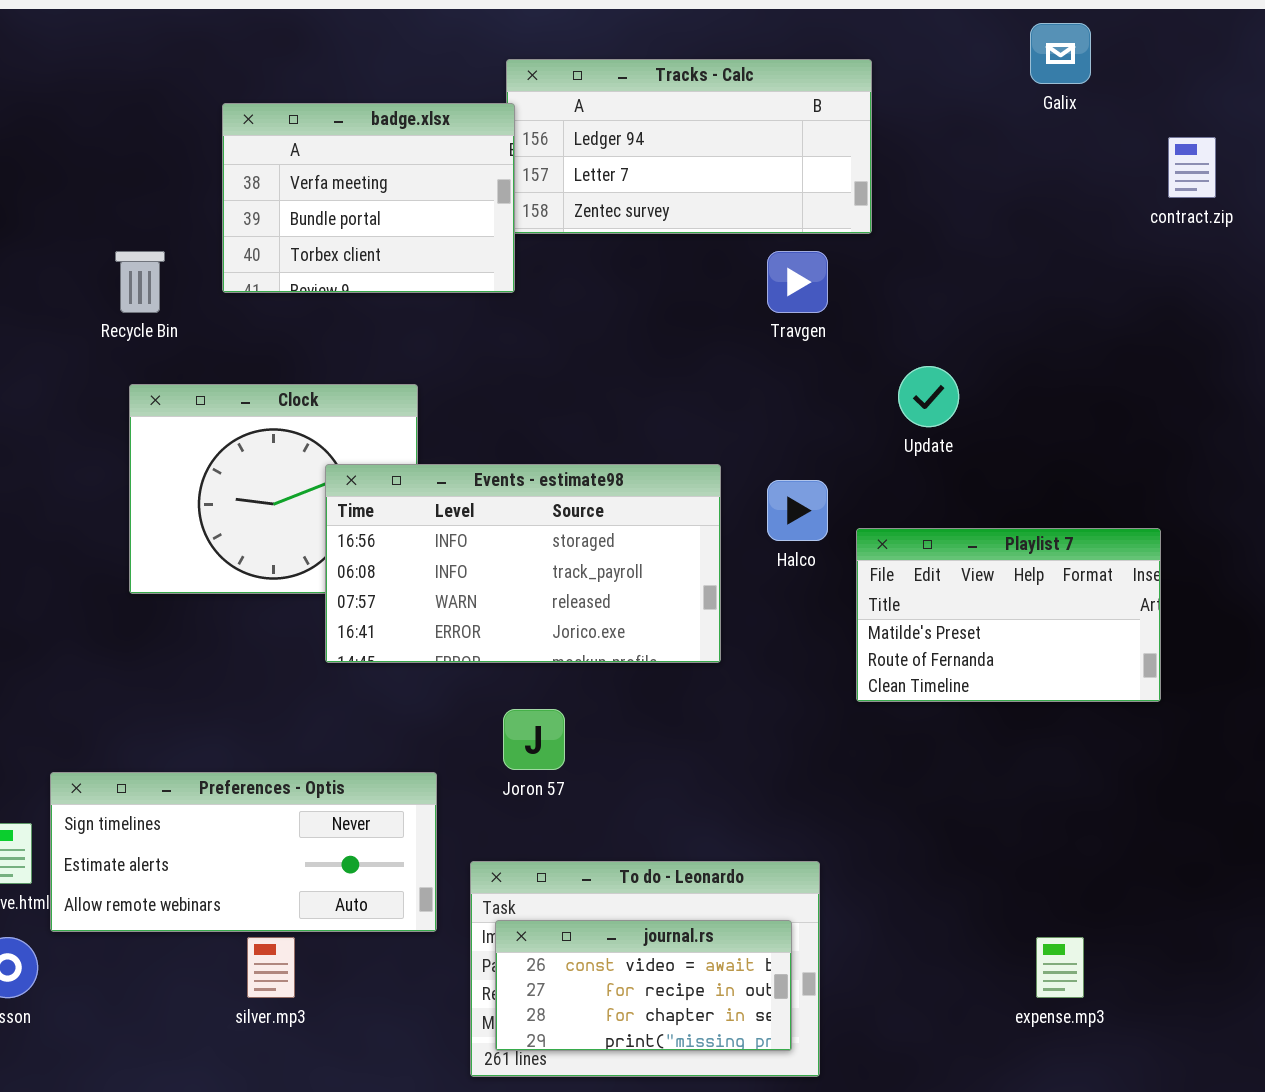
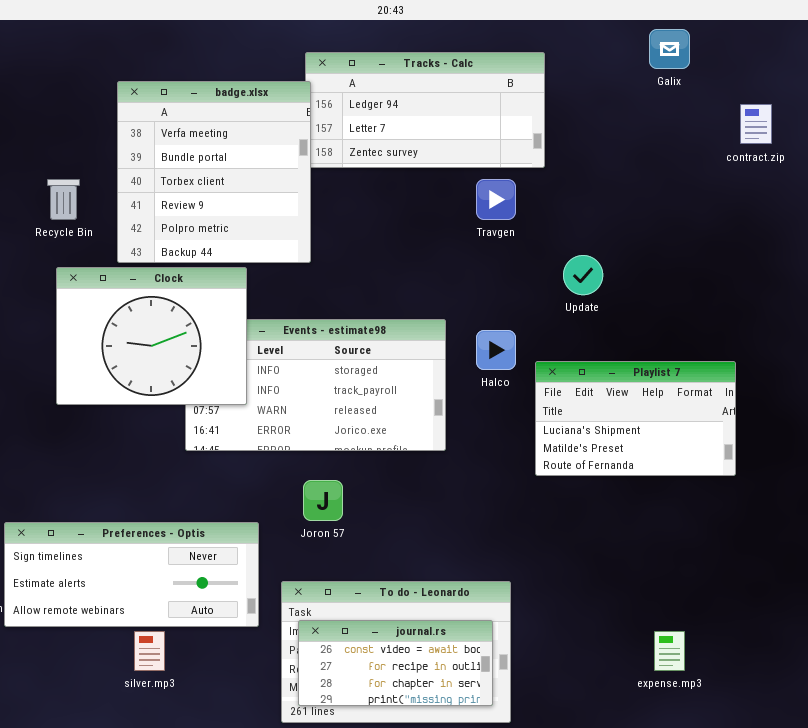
badge.xlsx: [222,103,515,293] -> [117,81,311,263], resized
Clock: [129,384,418,594] -> [56,267,247,405], raised
Playlist 7: [856,528,1161,702] -> [535,361,736,476], scrolled up 1 row

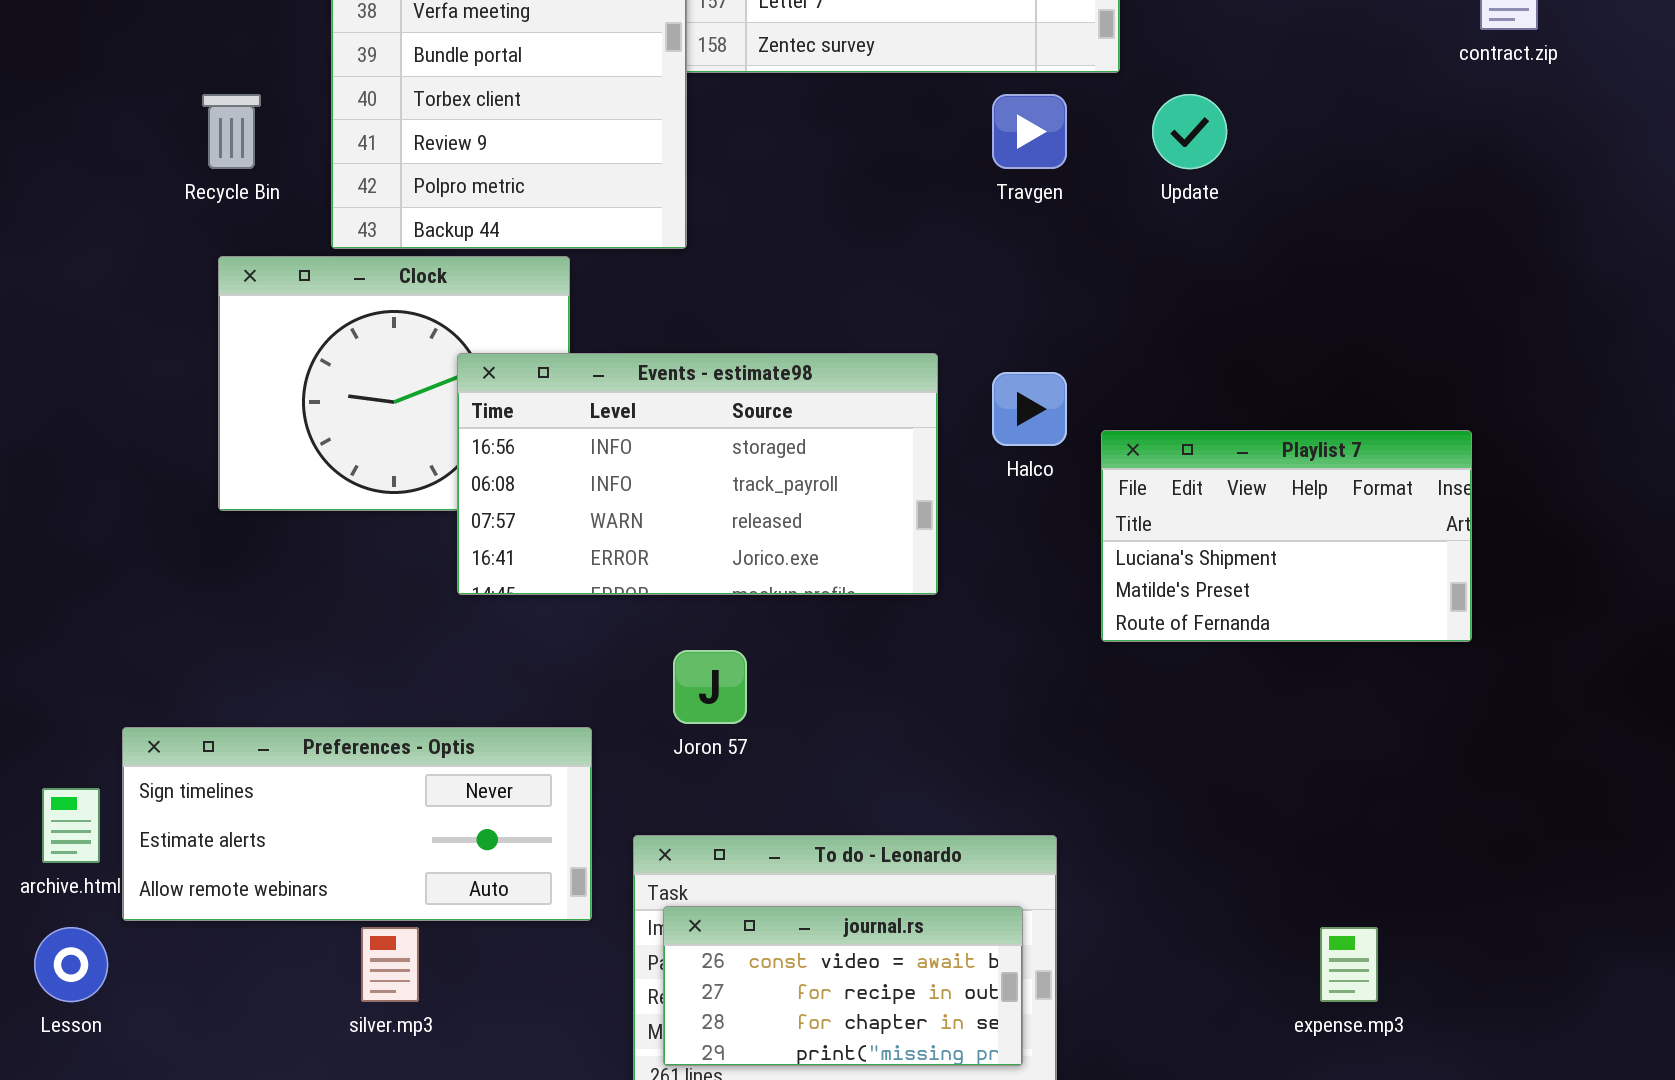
Update: [563,255,603,295] -> [1152,94,1227,169], moved
Events - estimate98: [185,319,446,451] -> [457,353,938,595], raised

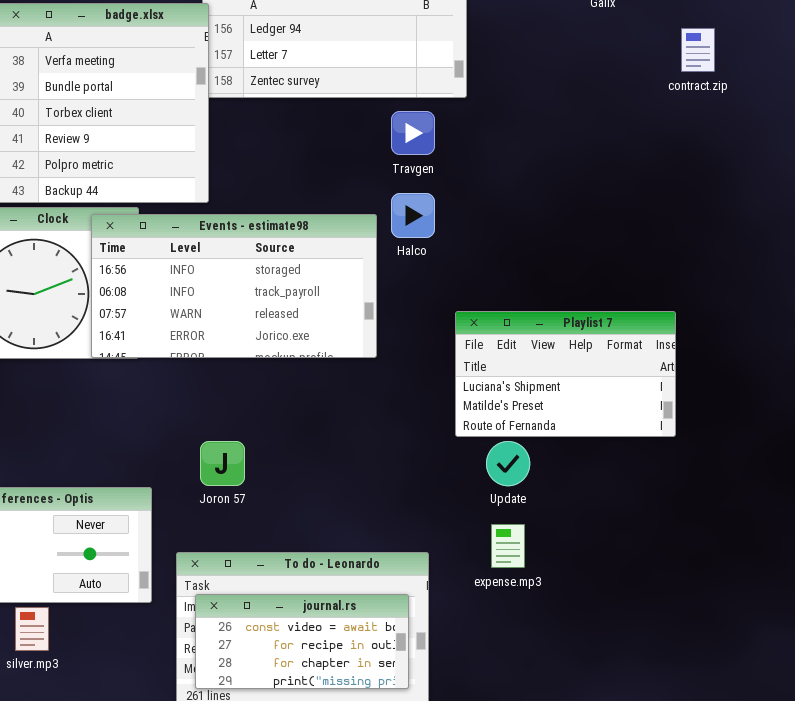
Update: [1152,94,1227,169] -> [486,441,530,486], moved
Events - estimate98: [457,353,938,595] -> [91,214,377,358], moved
Halco: [992,372,1067,446] -> [391,193,435,238], moved
expense.mp3: [1320,927,1378,1002] -> [491,524,525,568], moved

